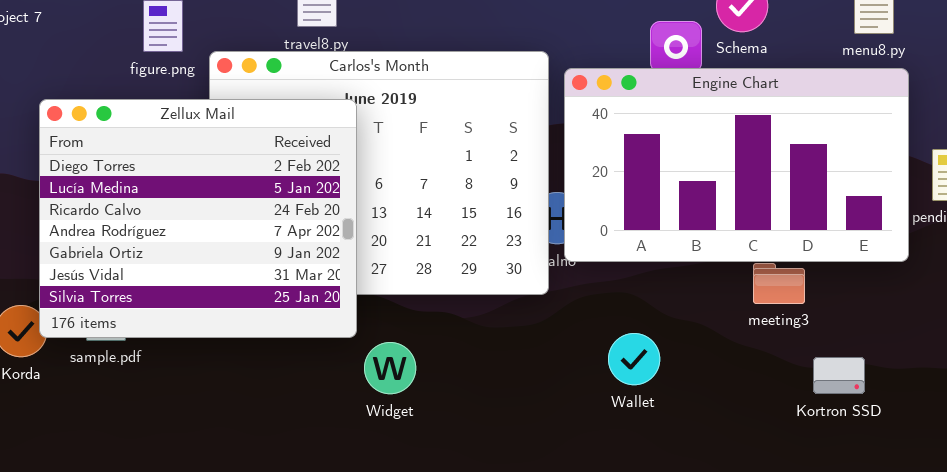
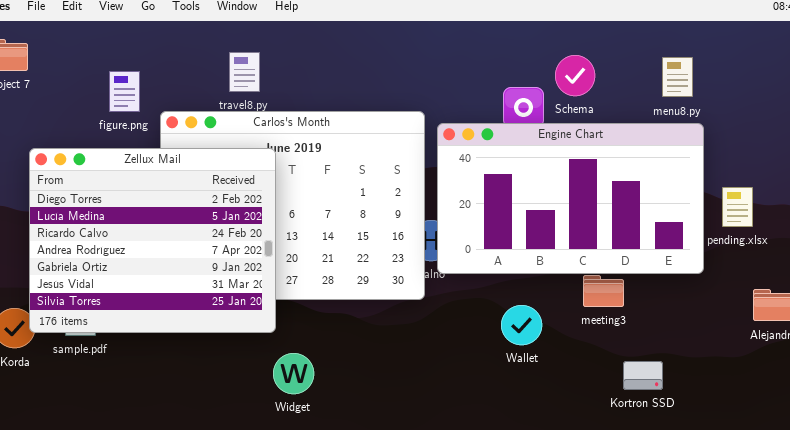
Wallet: [608,333,660,385] -> [501,305,542,345], moved
Widget: [364,342,416,394] -> [273,353,314,394], moved
Kortron SSD: [813,357,865,394] -> [623,361,663,390], moved

